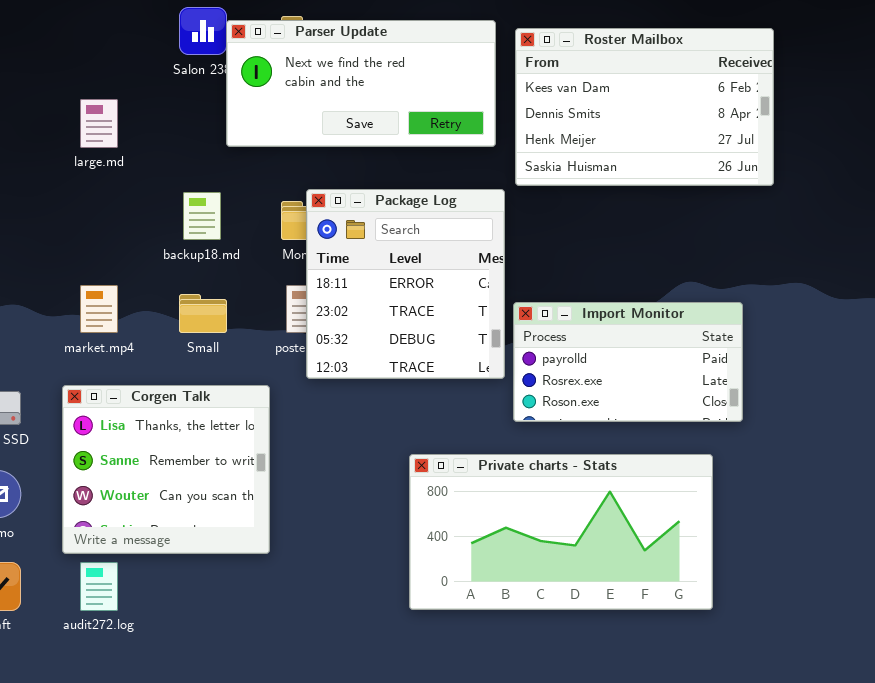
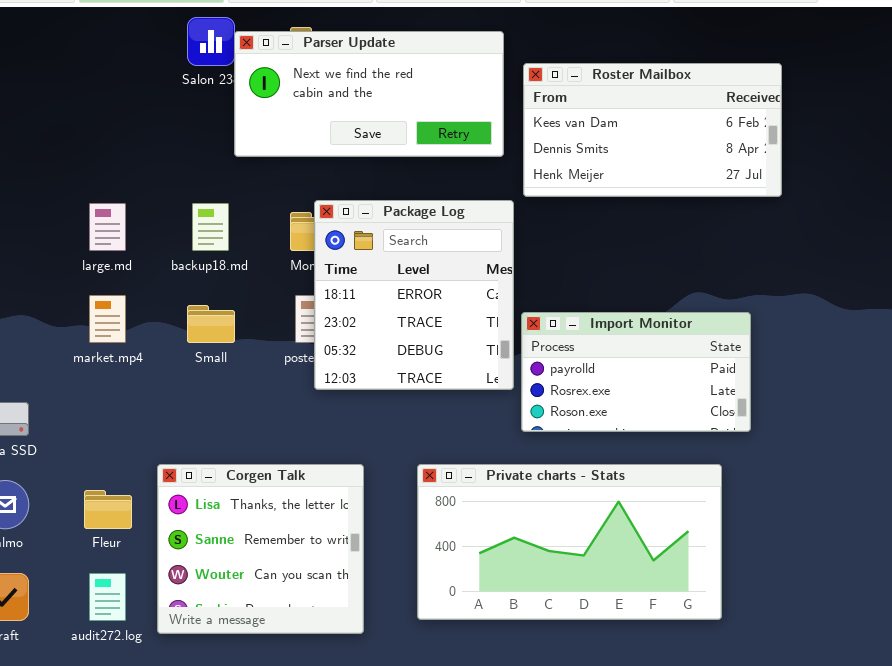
Roster Mailbox: [515,28,774,186] -> [523,63,782,197], resized
large.md: [80,99,118,148] -> [89,203,126,251], moved
Corgen Talk: [62,385,270,554] -> [157,464,364,634], moved

